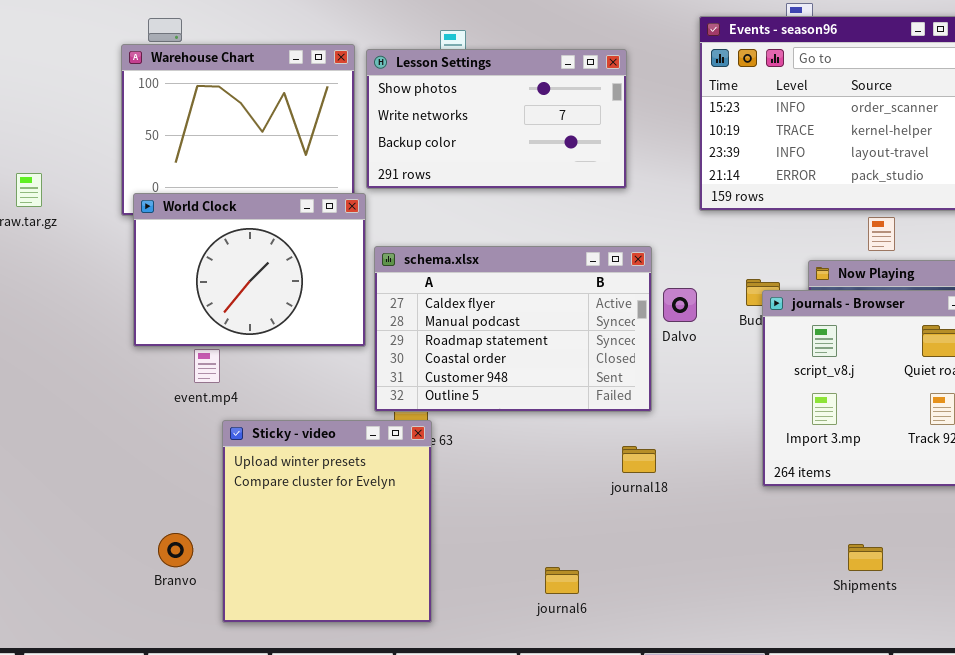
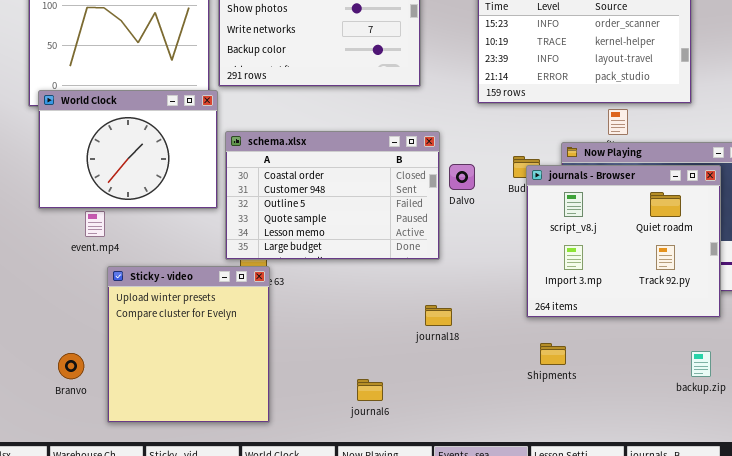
schema.xlsx: [374,246,652,412] -> [225,131,440,260], scrolled down 3 rows
journal18: [622,446,656,473] -> [425,305,452,326], moved
Shipments: [848,544,883,571] -> [540,343,566,365], moved

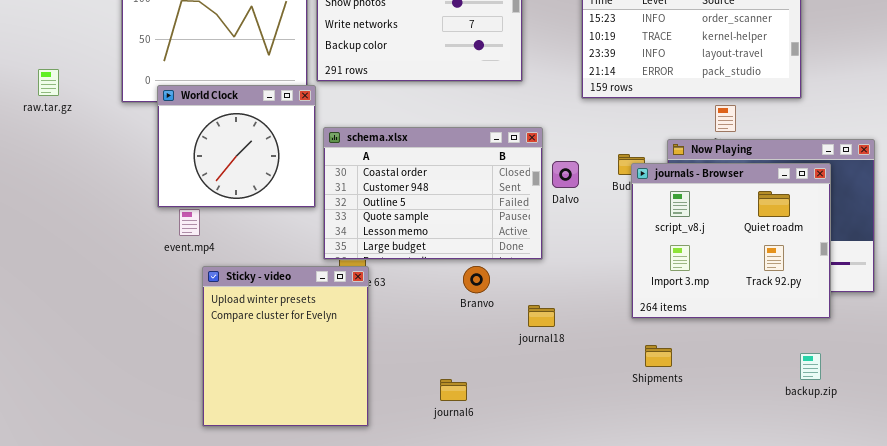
World Clock: [38,90,218,209] -> [157,85,316,208], resized
Branvo: [58,353,84,379] -> [463,266,490,293], moved
journal6: [357,379,383,401] -> [440,379,467,401], moved

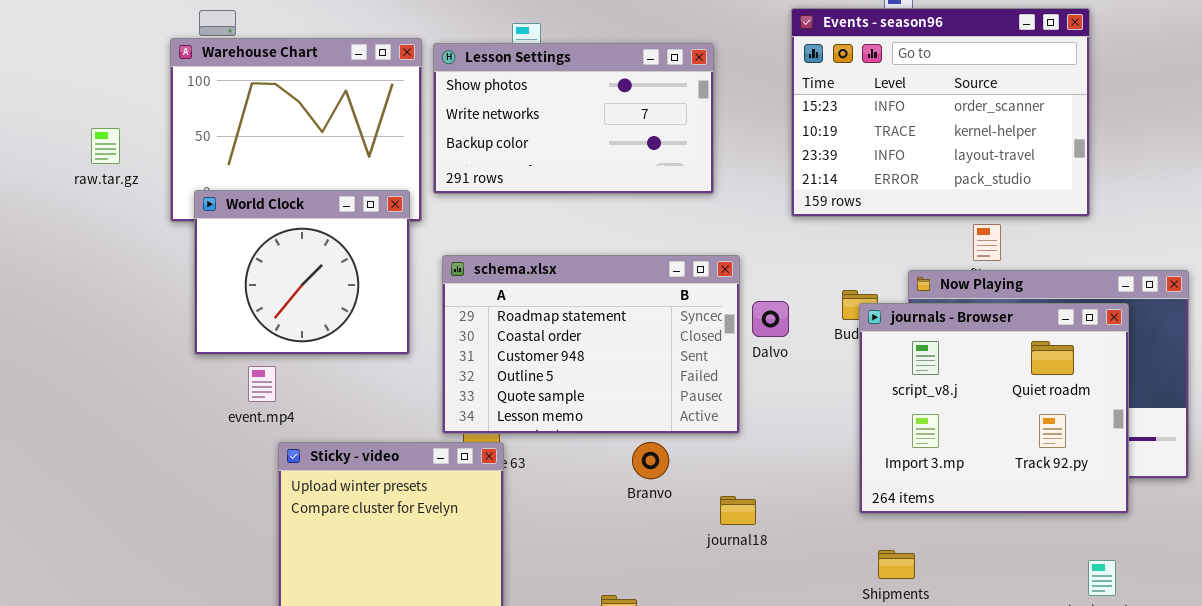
raw.tar.gz: [38,69,59,96] -> [91,128,120,164], moved
World Clock: [157,85,316,208] -> [194,190,410,355], moved
schema.xlsx: [323,127,543,260] -> [442,255,740,434], scrolled up 1 row

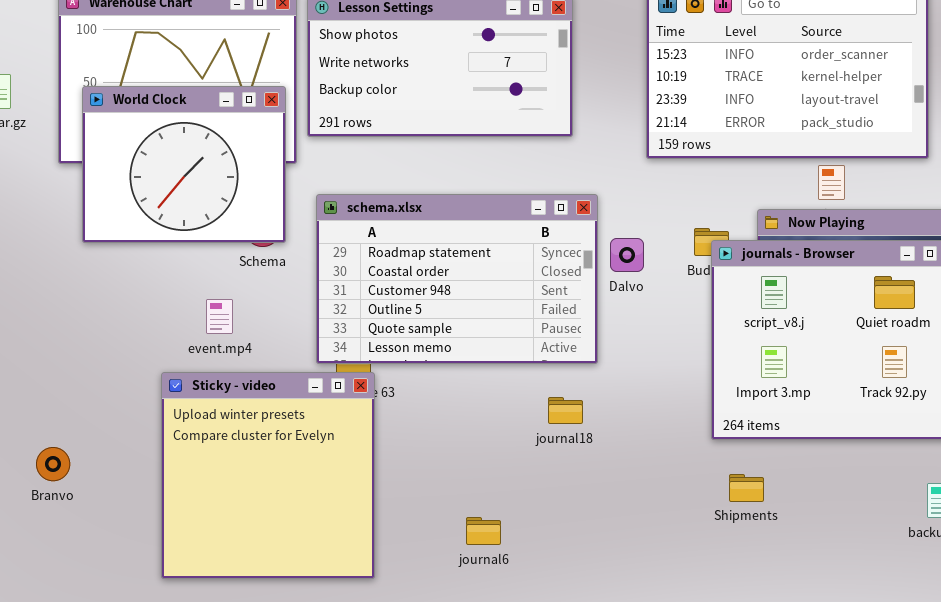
World Clock: [194,190,410,355] -> [82,86,286,243], moved
event.mp4: [248,366,276,402] -> [206,299,233,334], moved
Branvo: [632,442,669,479] -> [36,447,70,481], moved
journal18: [720,496,756,525] -> [548,397,583,424], moved

